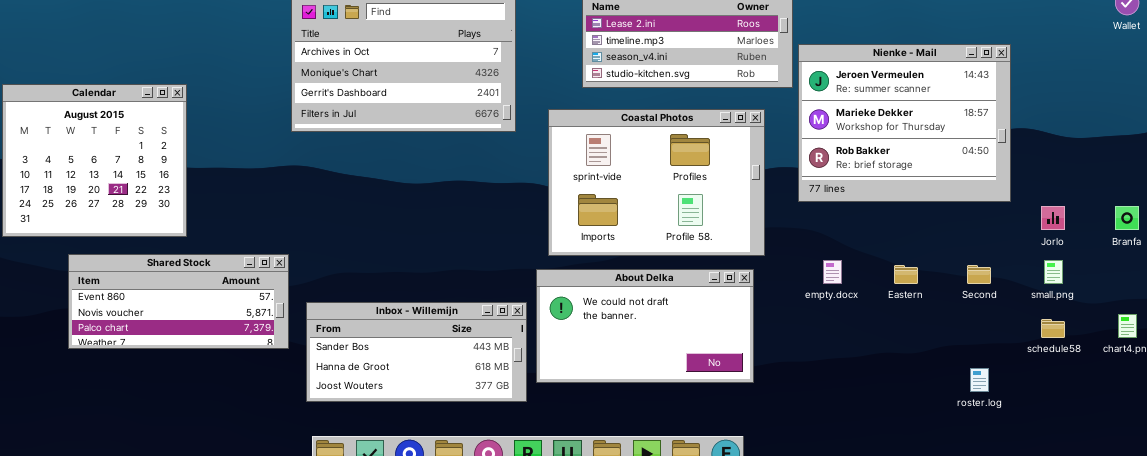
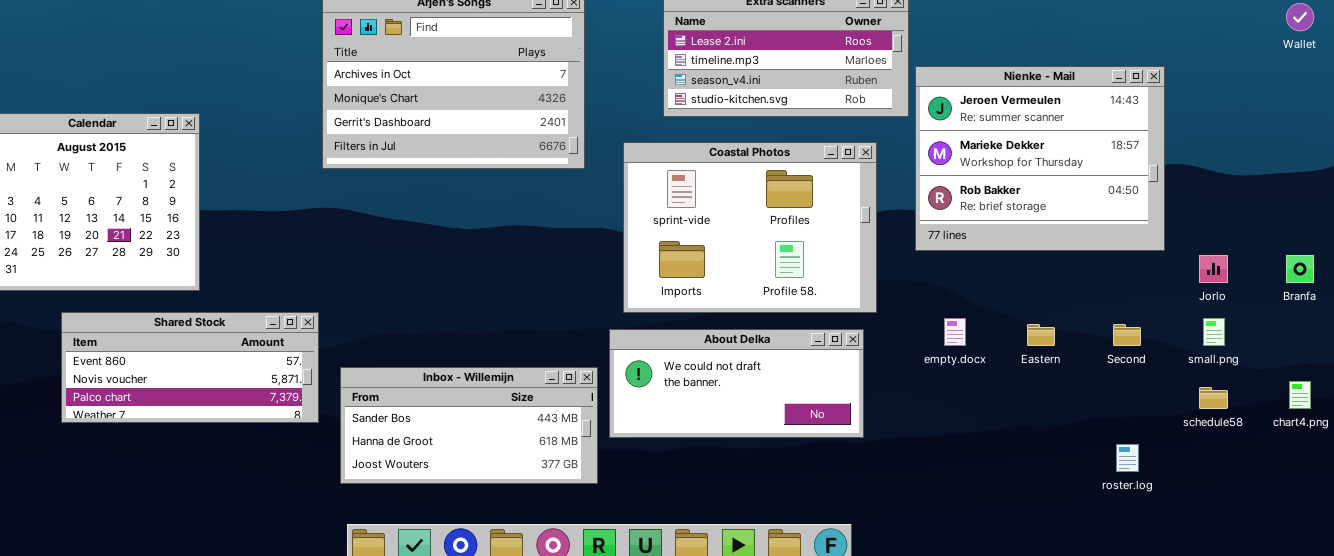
About Delka: [536,269,754,383] -> [609,329,864,438], resized

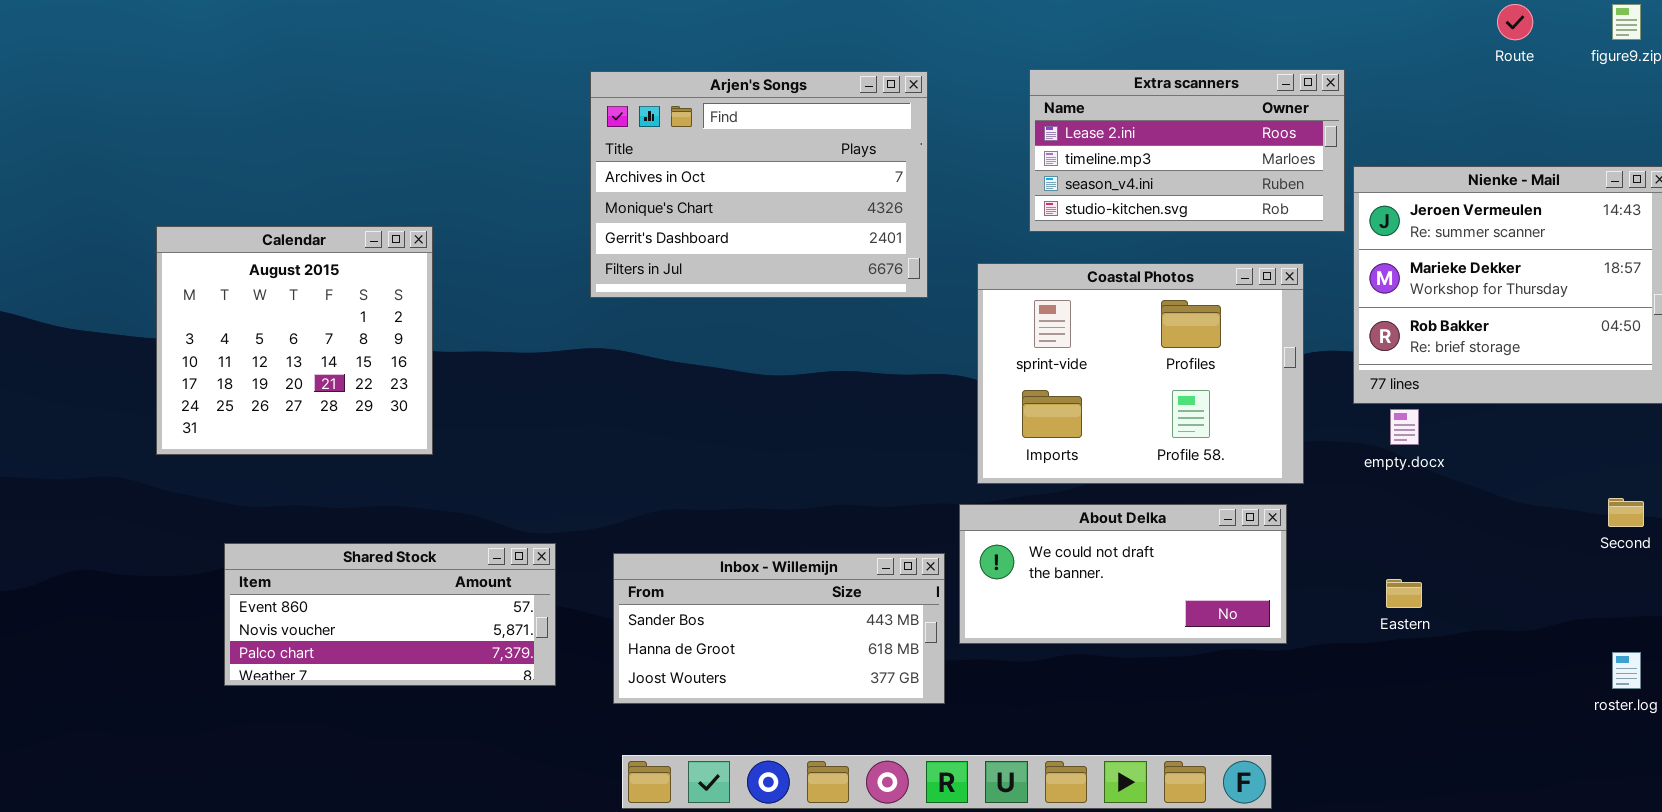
Shared Stock: [61,312,319,423] -> [224,543,556,686], moved
empty.docx: [944,318,966,346] -> [1390,409,1419,445], moved
Eastern: [1027,324,1055,346] -> [1386,579,1422,608], moved

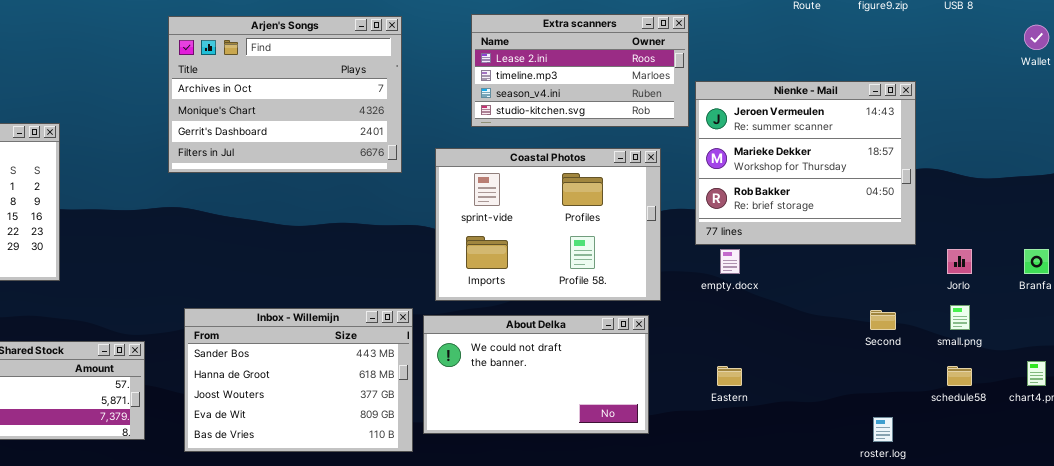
About Delka: [959,504,1287,644] -> [423,315,649,434], resized
Inbox - Willemijn: [613,553,945,704] -> [184,308,413,452], resized

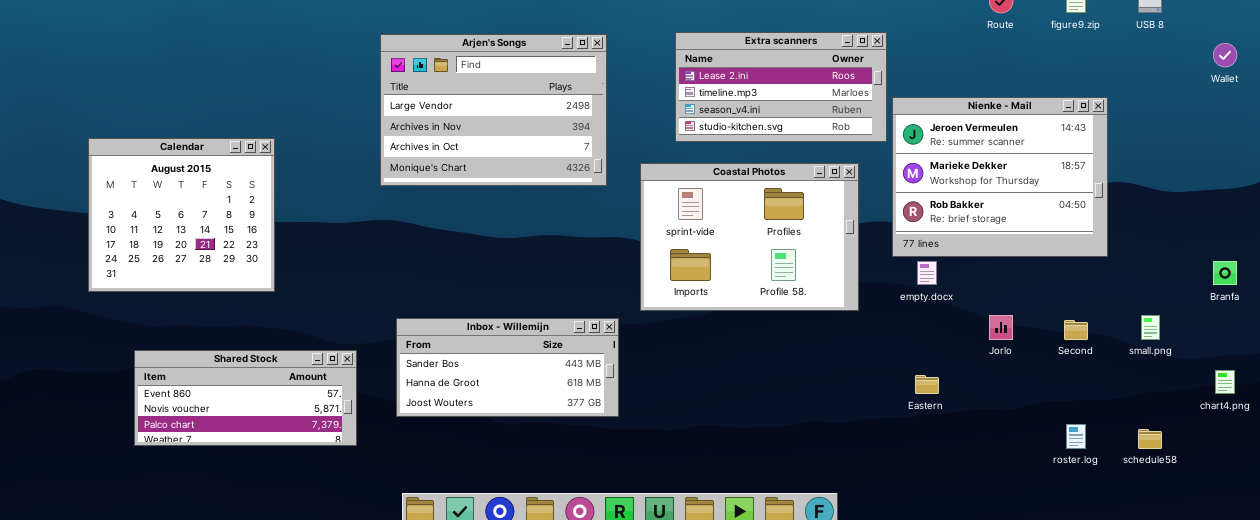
Arjen's Songs: [168,16,402,173] -> [380,34,607,186], scrolled up 2 rows
Jorlo: [947,249,972,274] -> [989,315,1013,340], moved
Inbox - Willemijn: [184,308,413,452] -> [396,318,619,417], resized
About Delka: [423,315,649,434] -> none, closed
schedule58: [947,366,972,386] -> [1138,429,1162,449], moved

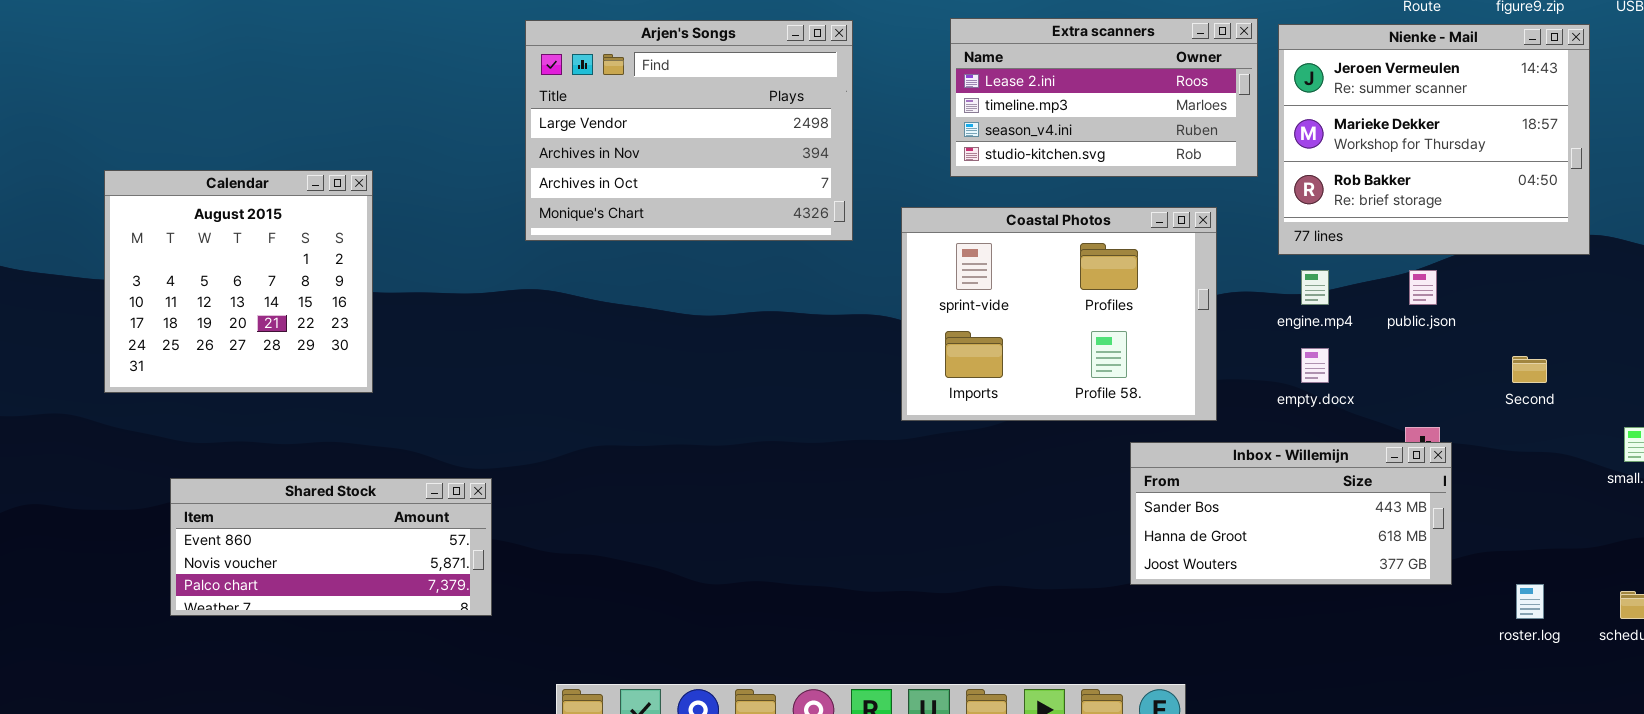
Nienke - Mail: [892,97,1108,257] -> [1278,24,1590,255], moved
Inbox - Willemijn: [396,318,619,417] -> [1130,442,1452,585], moved
Second: [1064,320,1088,340] -> [1512,356,1547,383], moved

